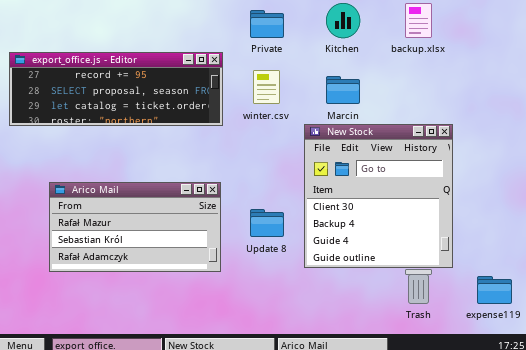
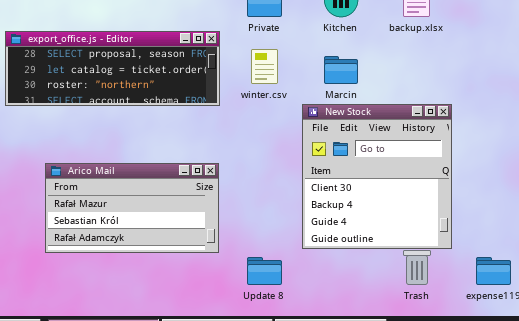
export_office.js - Editor: [9,52,223,126] -> [5,31,220,106], scrolled down 1 row
Update 8: [250,209,284,237] -> [247,257,282,285], moved

